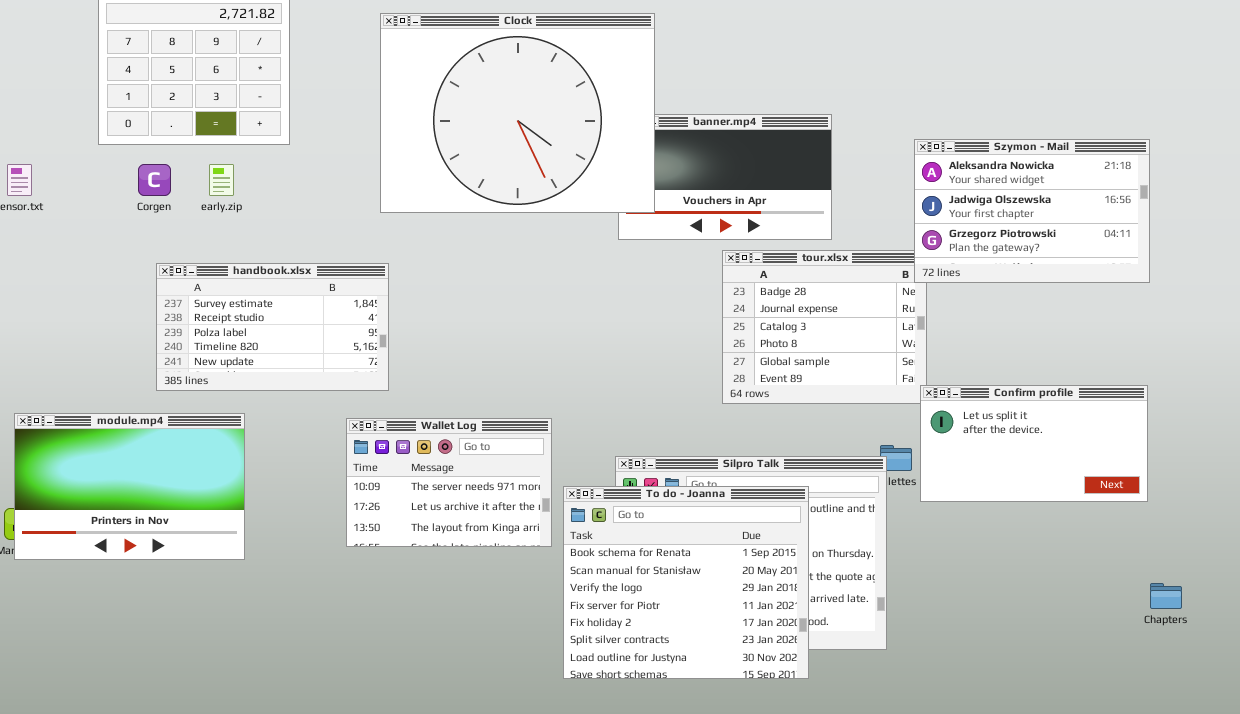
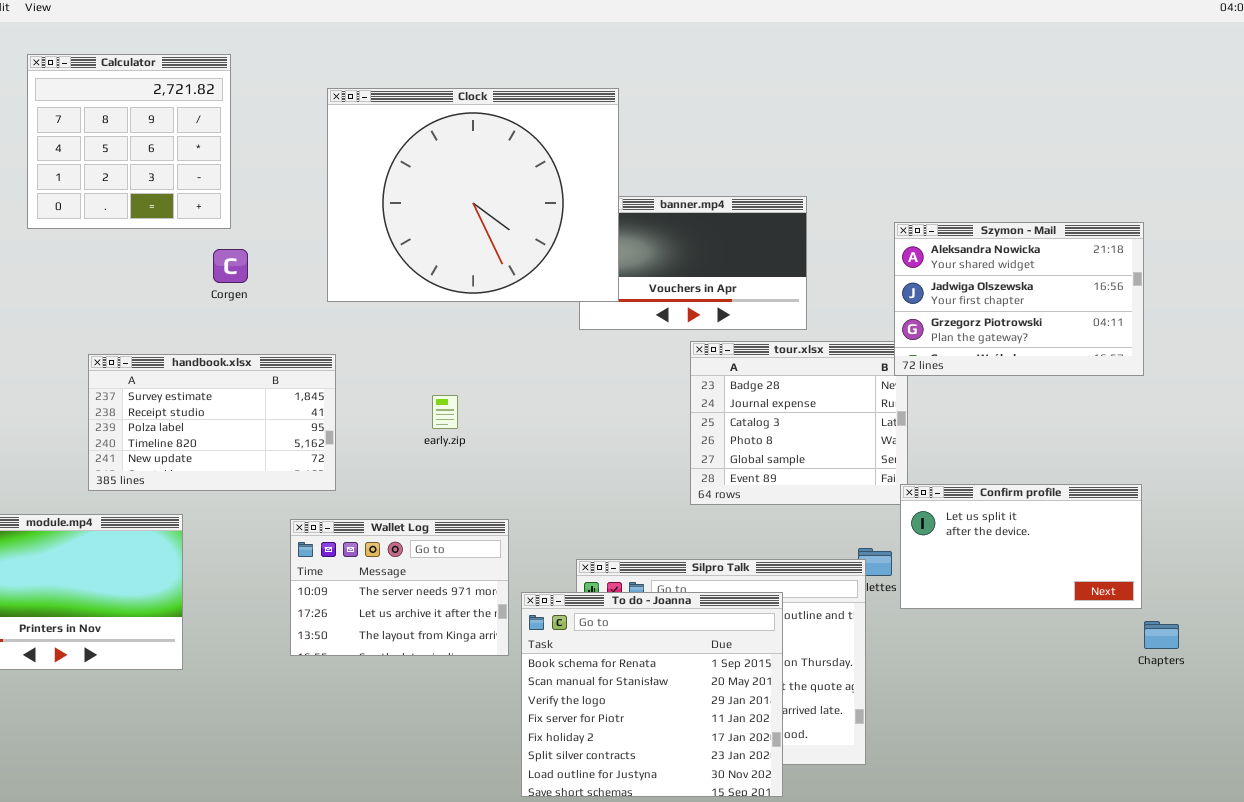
Corgen: [138,164,171,196] -> [213,249,248,283], moved
early.zip: [209,164,234,196] -> [432,395,458,429], moved
Chapters: [1150,583,1182,609] -> [1144,621,1179,649], moved

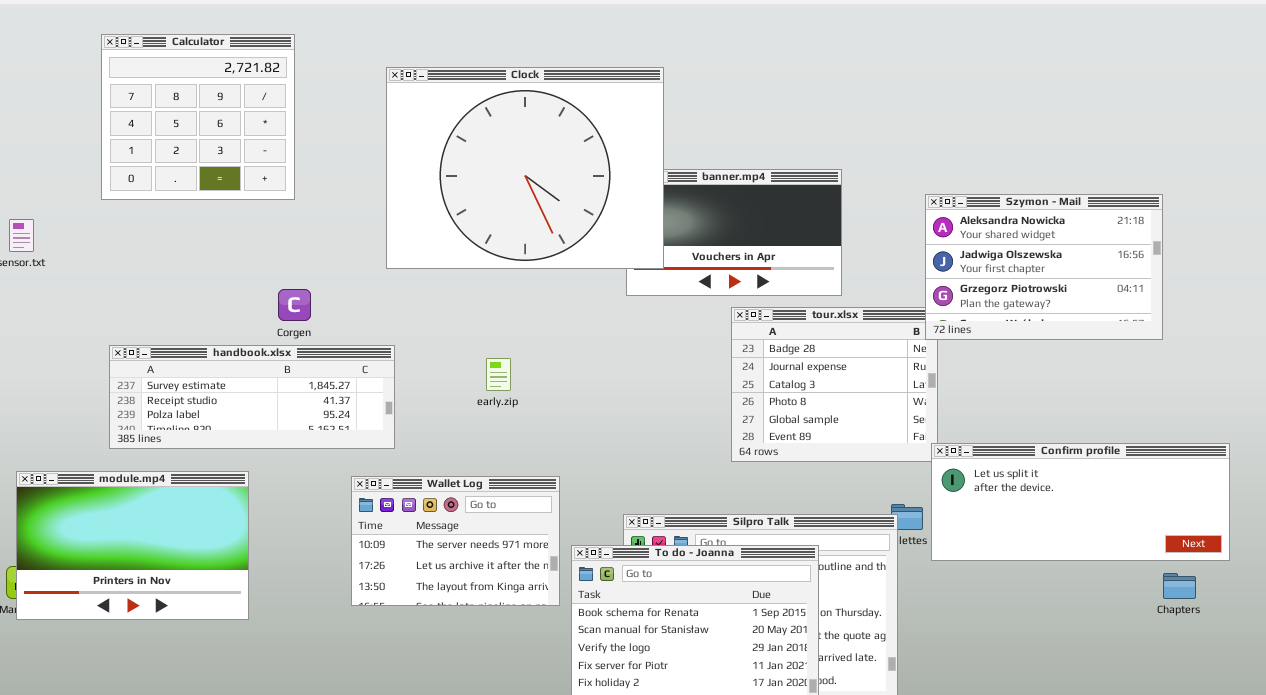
Corgen: [213,249,248,283] -> [278,289,311,321], moved
handbook.xlsx: [88,354,336,491] -> [109,345,395,449], resized
Confirm profile: [900,484,1142,609] -> [931,443,1230,561], resized

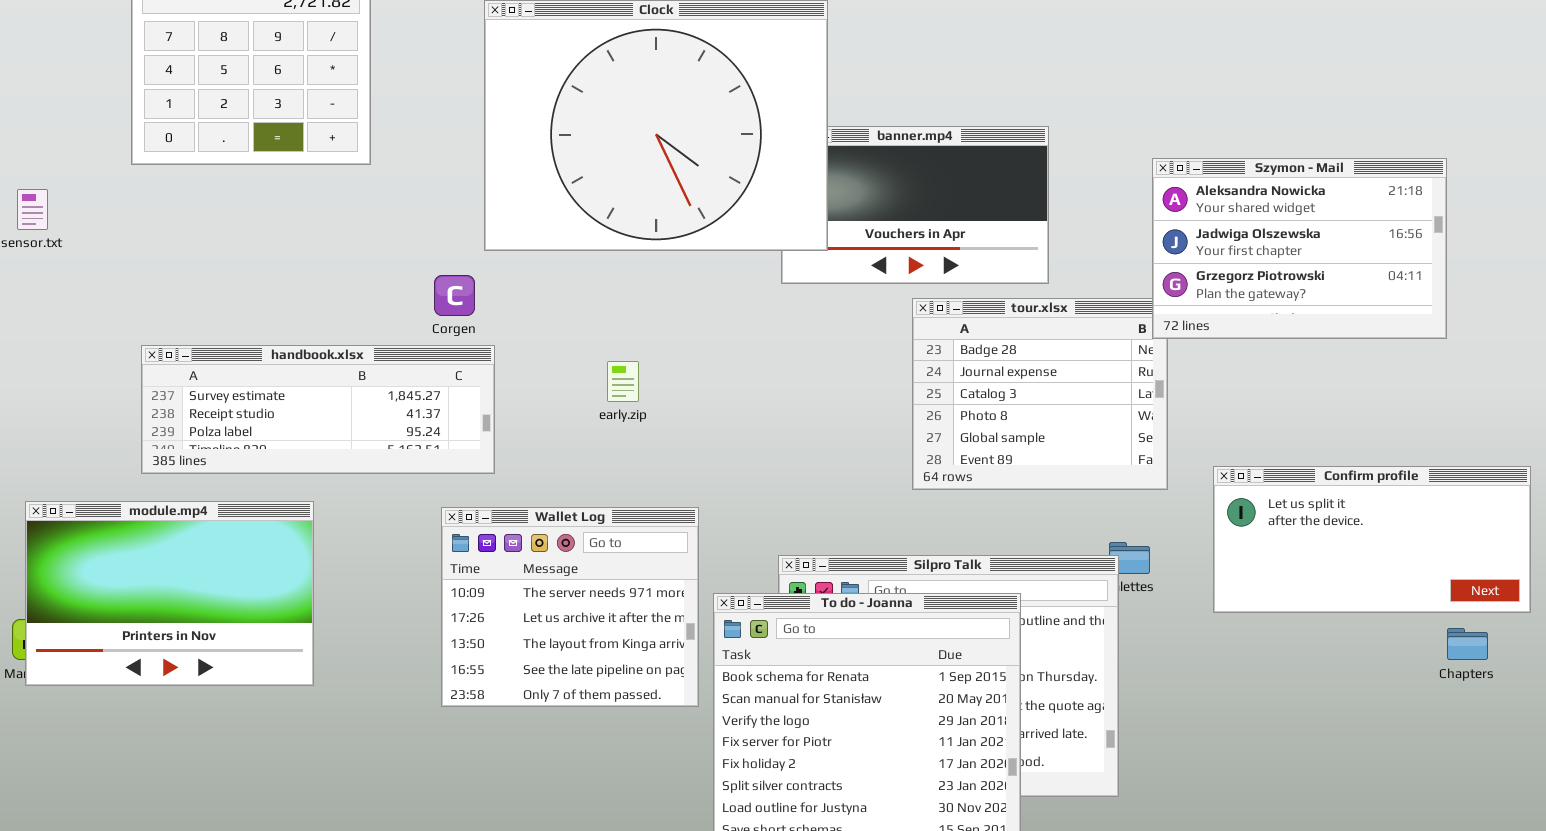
Corgen: [278,289,311,321] -> [434,275,475,316], moved
Confirm profile: [931,443,1230,561] -> [1213,466,1531,613], resized
Wallet Log: [351,476,560,606] -> [441,507,699,707], resized

